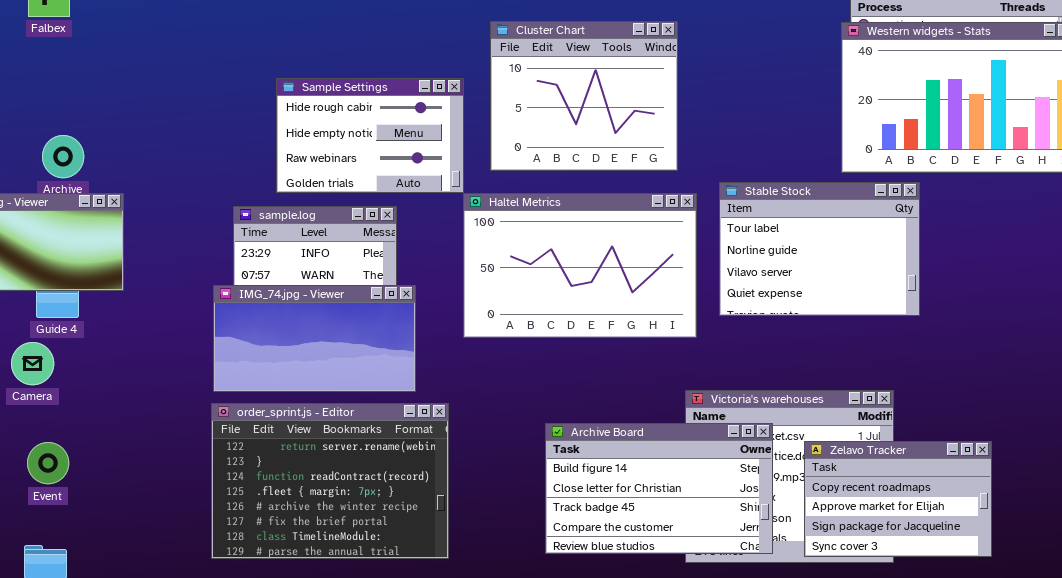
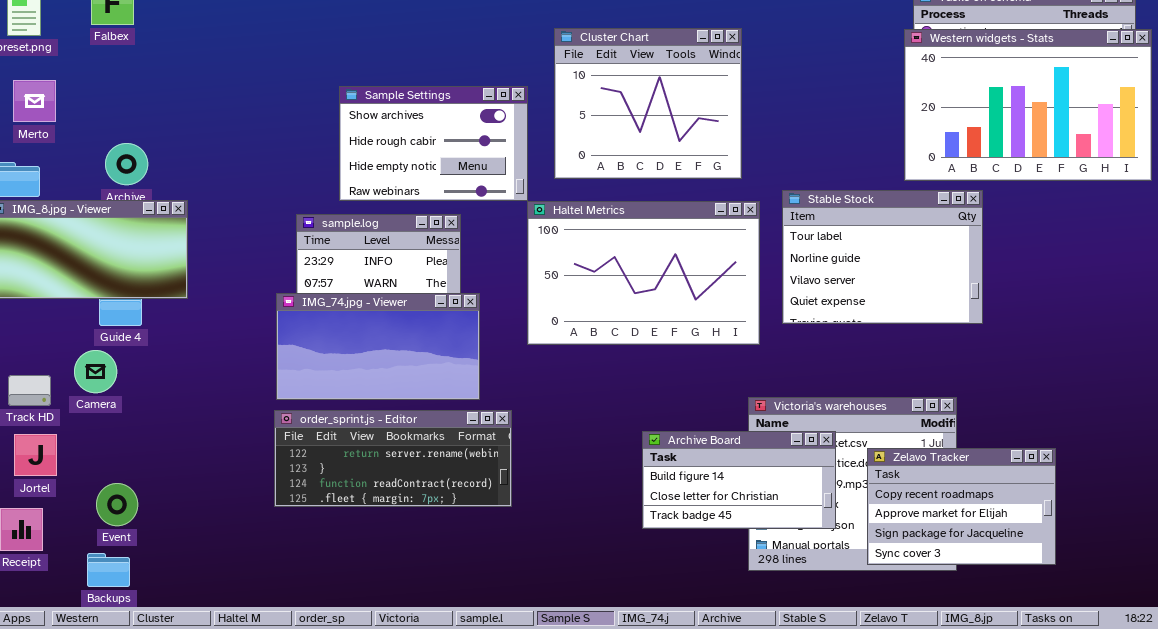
Sample Settings: [276,78,464,193] -> [339,86,528,201], scrolled up 1 row
order_sprint.js - Editor: [211,403,449,559] -> [274,410,512,507], resized
Archive Board: [545,423,773,554] -> [642,431,836,529], resized
Event: [27,442,69,484] -> [96,483,138,526], moved

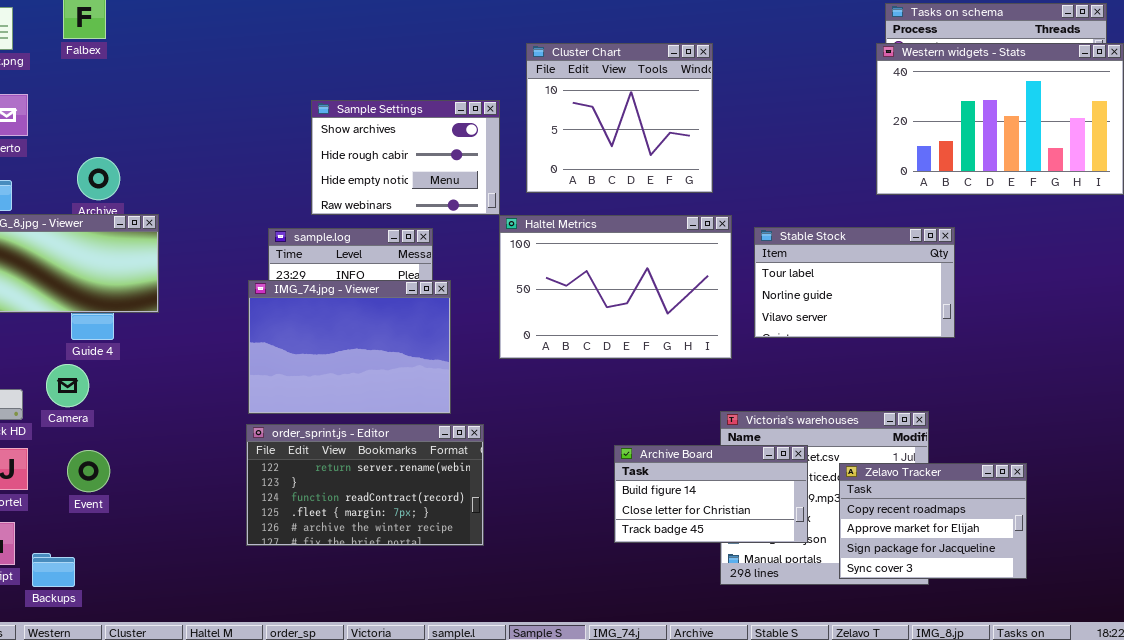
Stable Stock: [782,190,983,324] -> [754,227,955,338], resized
IMG_74.jpg - Viewer: [276,293,480,400] -> [248,280,451,414], resized
order_sprint.js - Editor: [274,410,512,507] -> [246,424,484,546], resized
Event: [96,483,138,526] -> [67,450,110,492], moved
Backups: [87,553,130,587] -> [32,553,75,587], moved

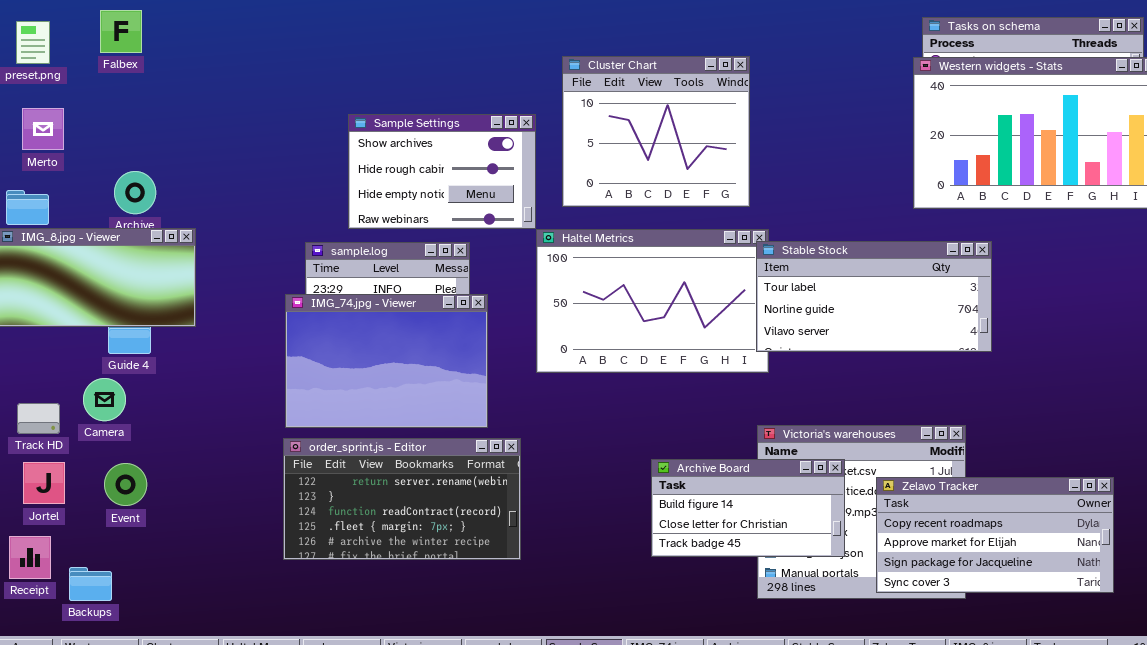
Stable Stock: [754,227,955,338] -> [756,241,992,352], resized
Zelavo Tracker: [839,463,1027,579] -> [876,477,1114,593], resized

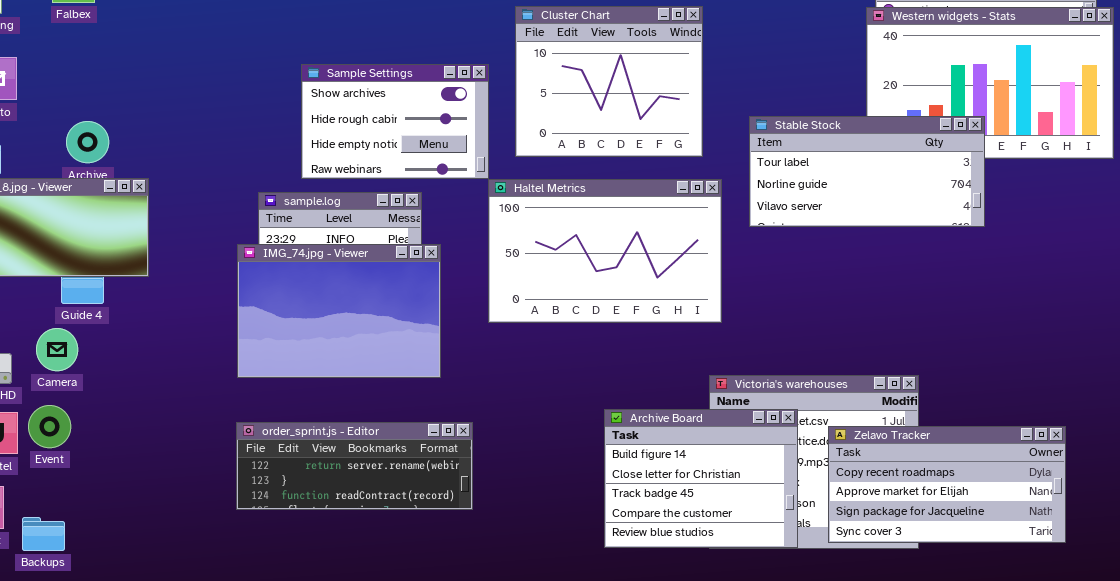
Stable Stock: [756,241,992,352] -> [749,116,985,227], moved
order_sprint.js - Editor: [283,438,521,560] -> [236,422,473,510], resized
Archive Board: [651,459,845,557] -> [604,409,798,548], resized
Event: [104,463,147,506] -> [28,405,71,448], moved

